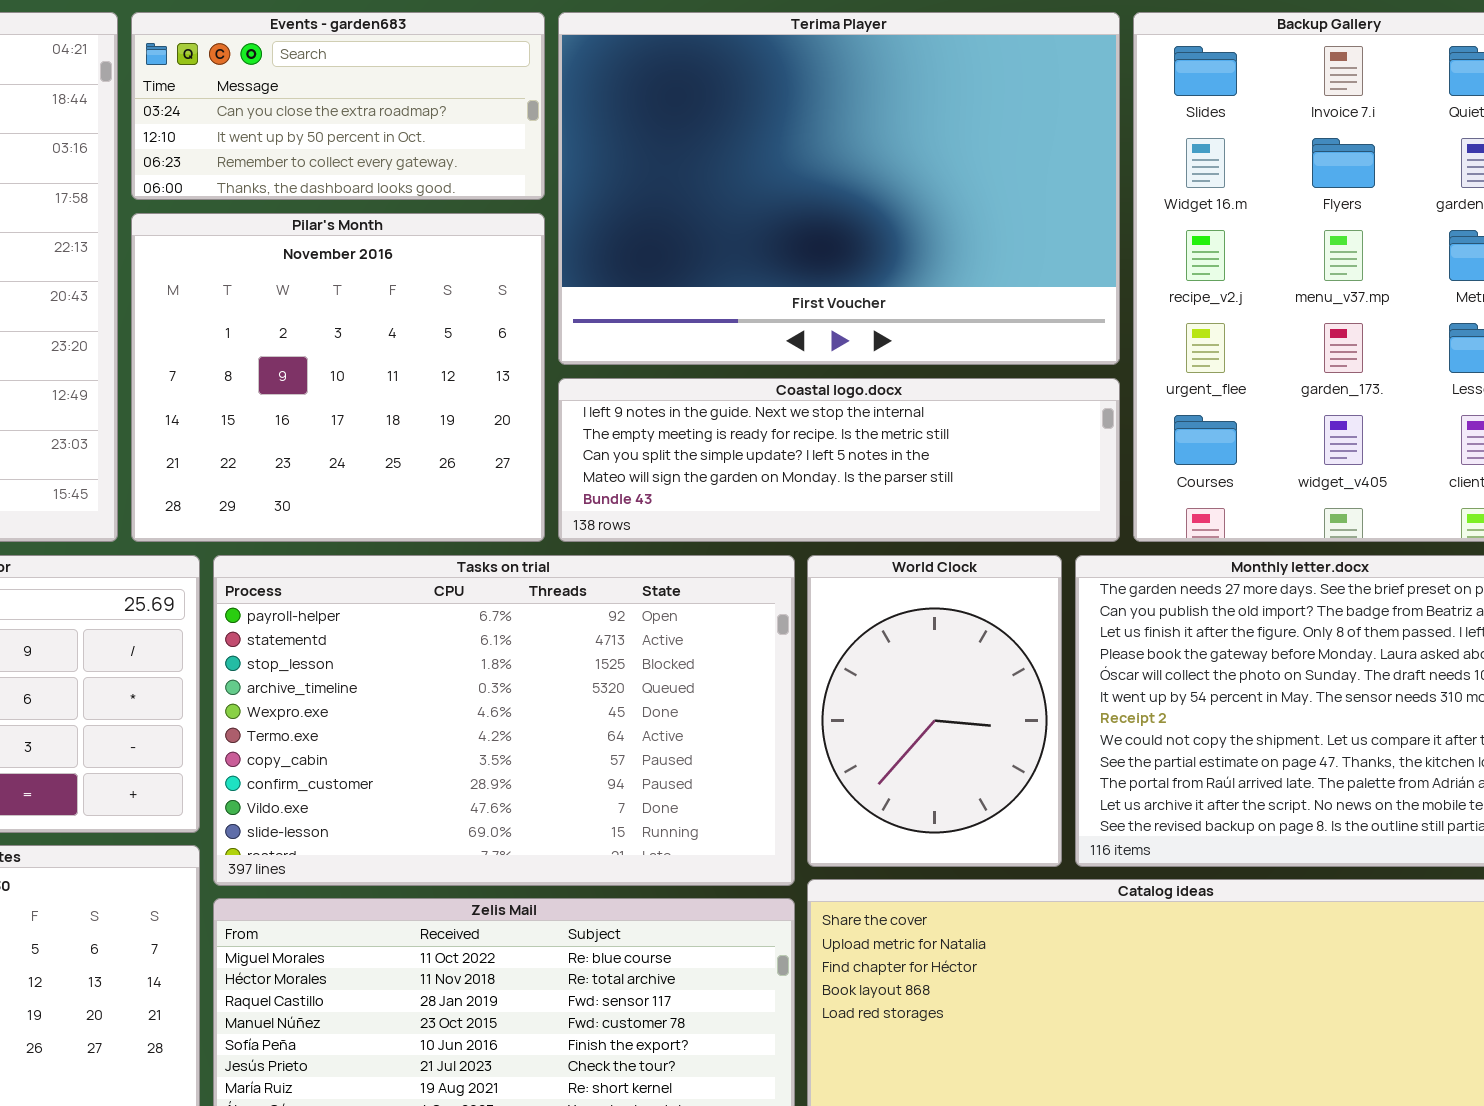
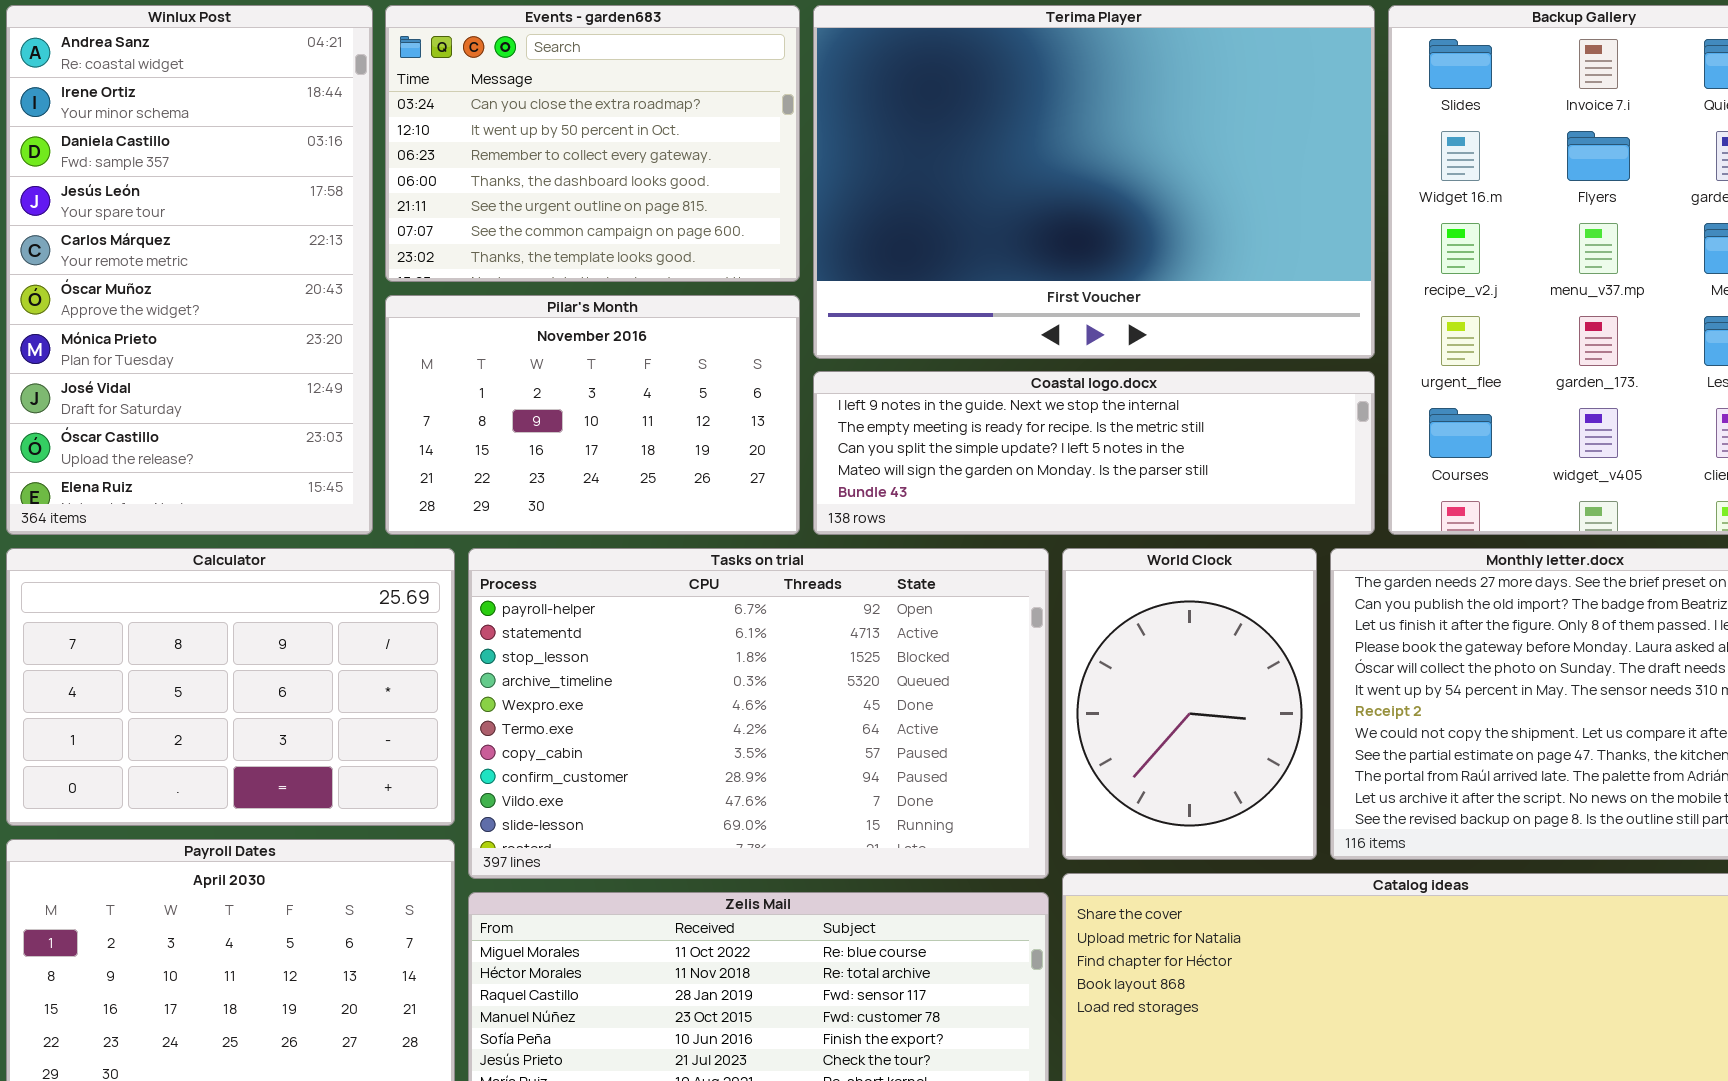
Events - garden683: [131,12,545,200] -> [385,5,800,282], resized
Pilar's Month: [131,213,545,542] -> [385,295,800,535], resized

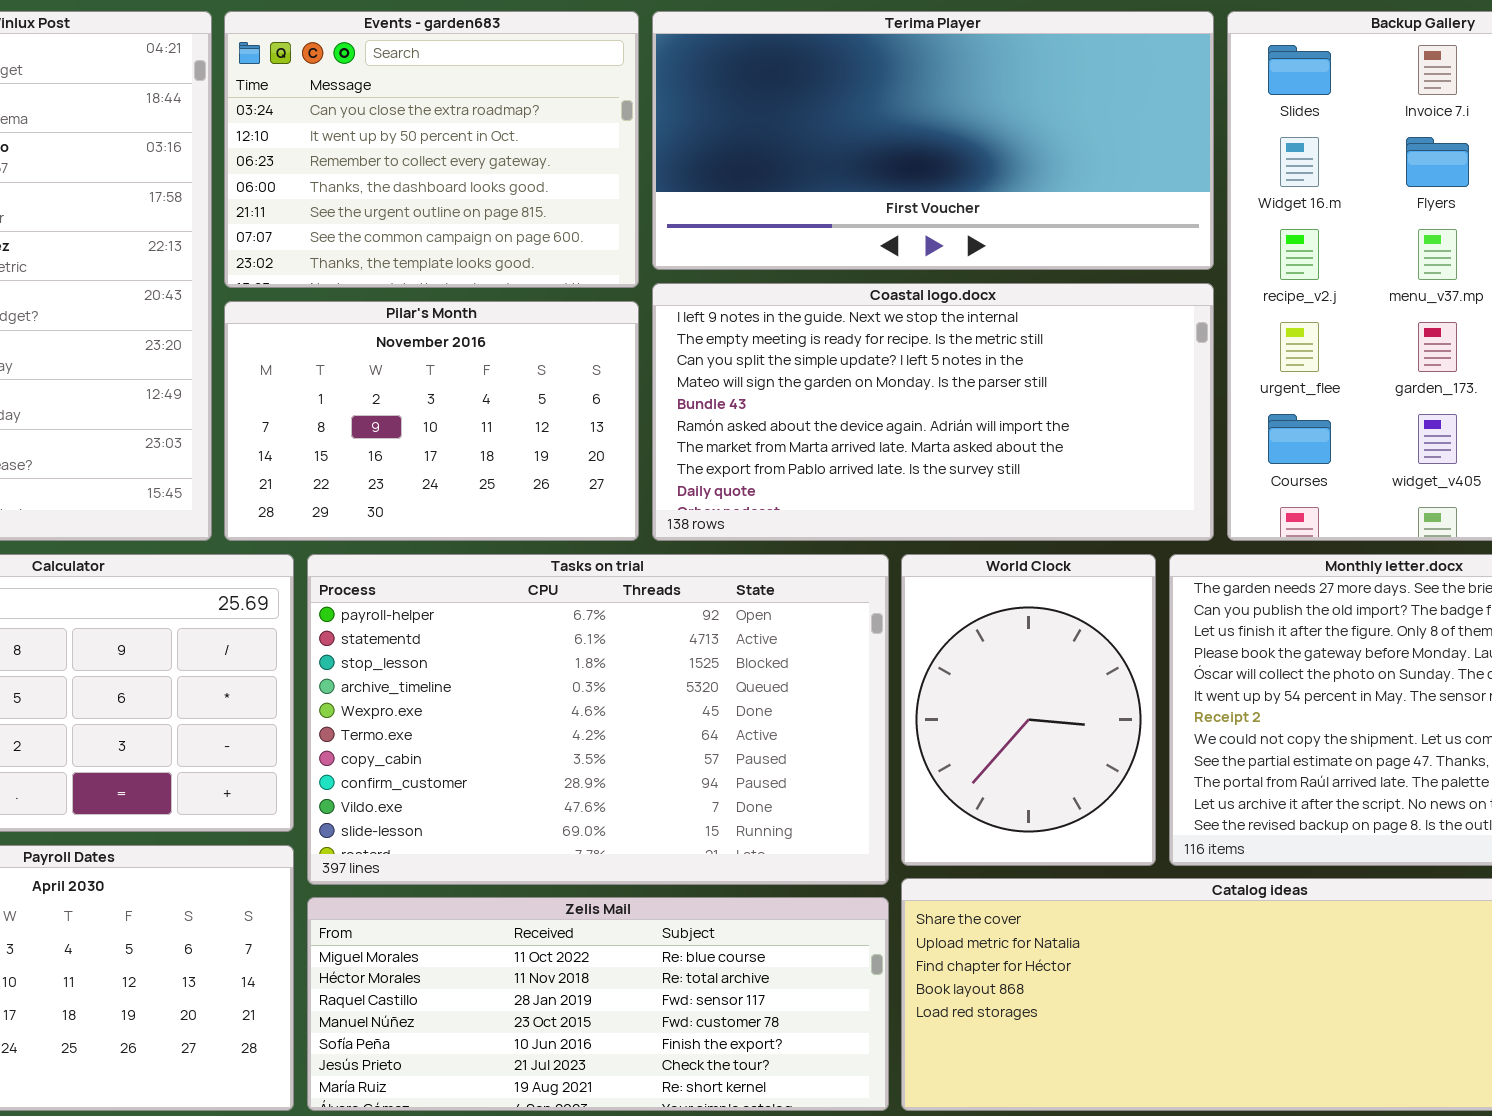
Terima Player: [813,5,1375,359] -> [652,11,1214,270], resized
Coastal logo.docx: [813,371,1375,535] -> [652,283,1214,541], resized

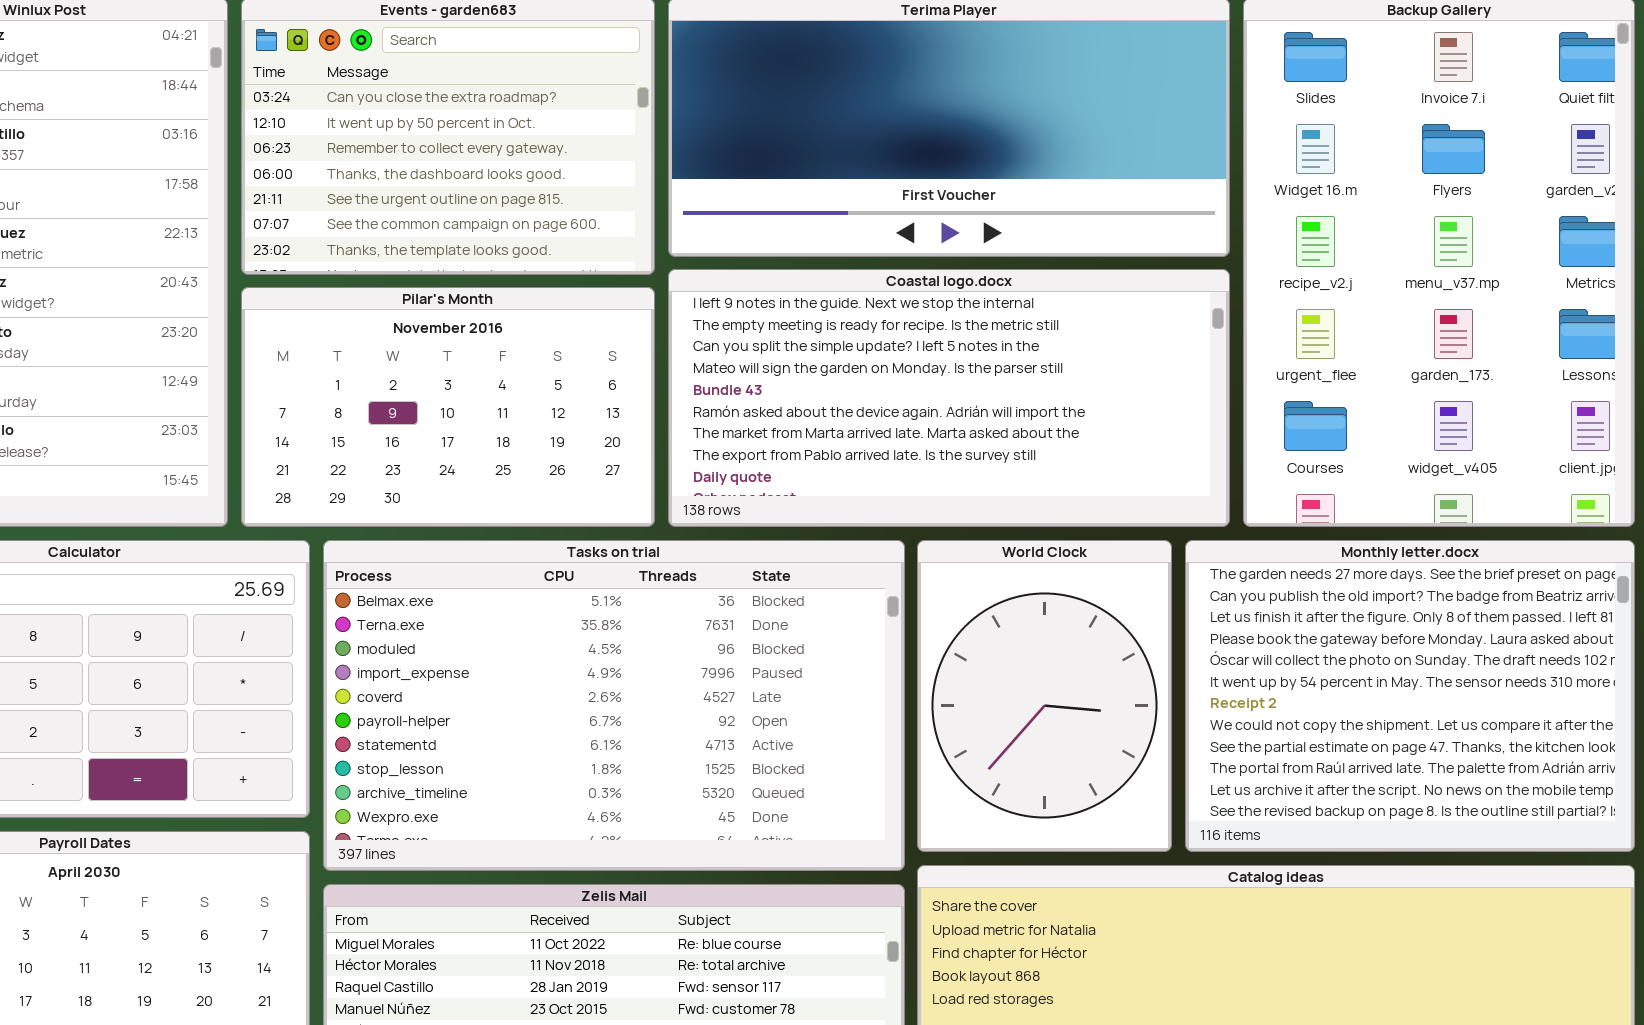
Tasks on trial: [307,554,889,885] -> [323,540,905,871], scrolled up 5 rows

